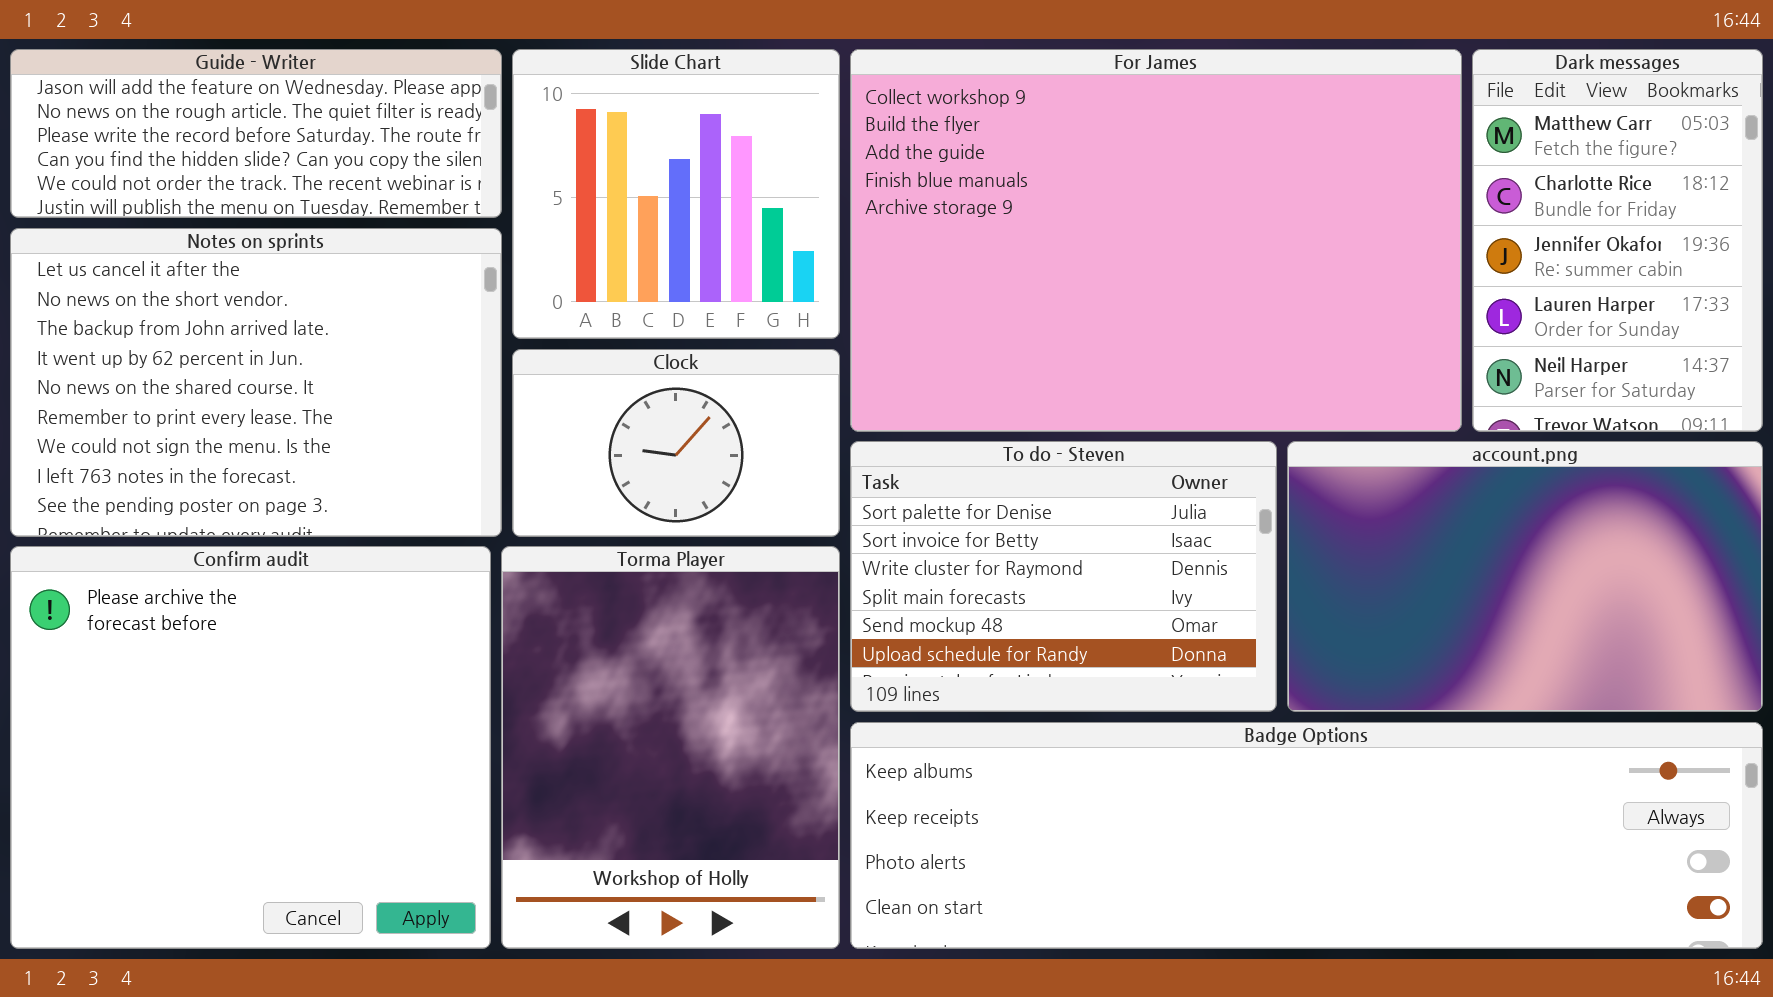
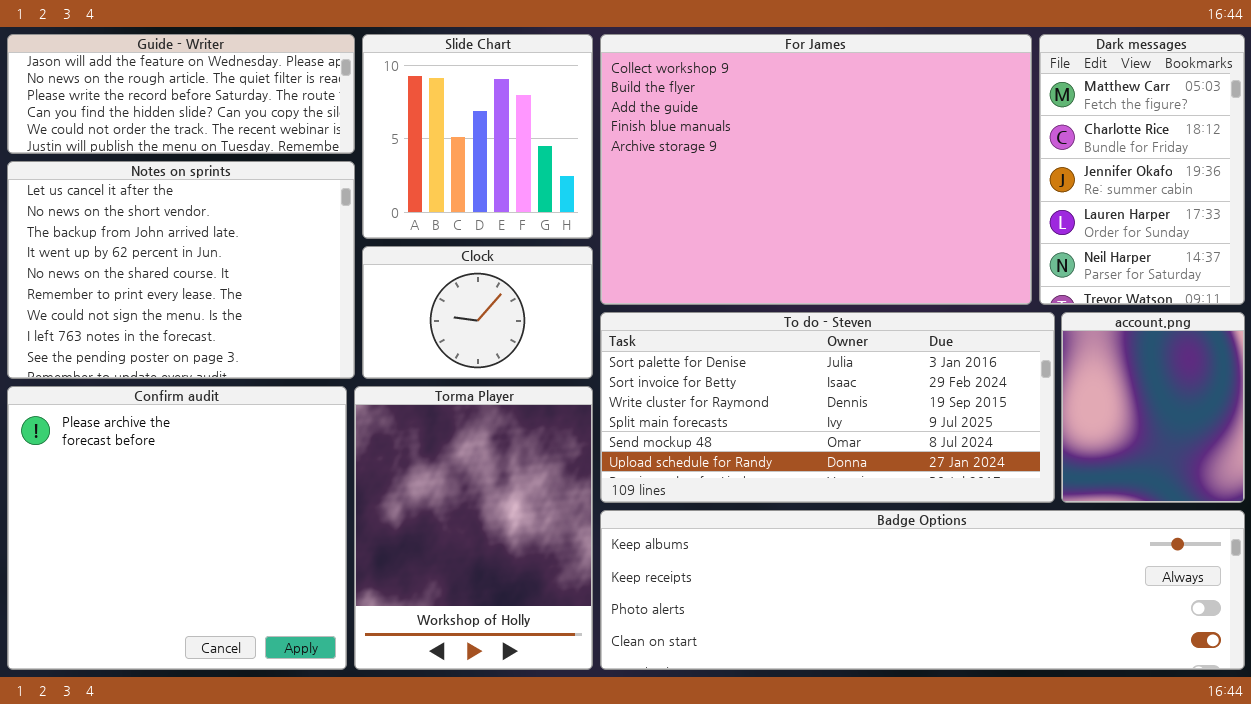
To do - Steven: [850,441,1277,712] -> [600,312,1055,503], resized
account.png: [1287,441,1763,712] -> [1061,312,1245,503], resized

